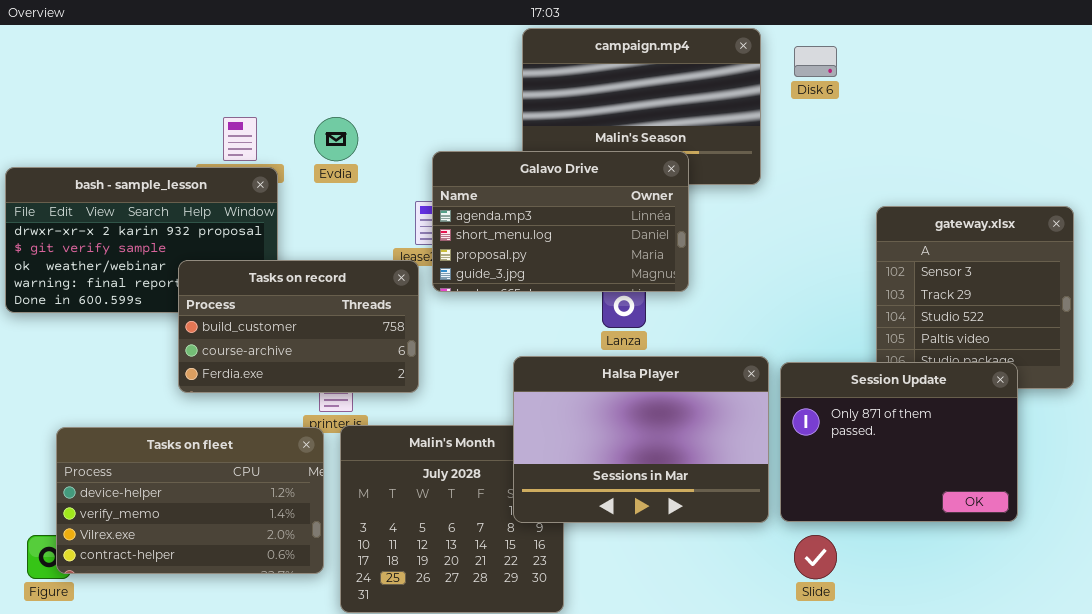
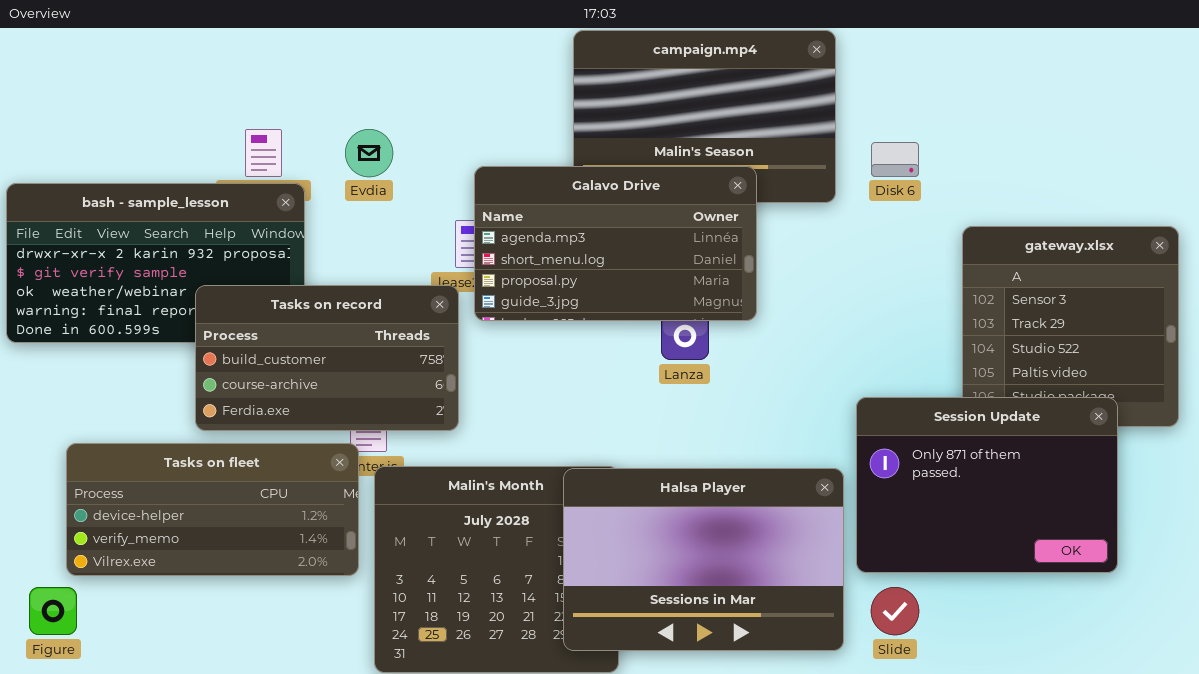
Disk 6: [794,46,837,77] -> [871,142,919,177], moved
Halsa Player: [513,356,769,523] -> [563,468,844,651], moved
Tasks on fleet: [56,427,324,574] -> [66,443,359,576], moved, resized

